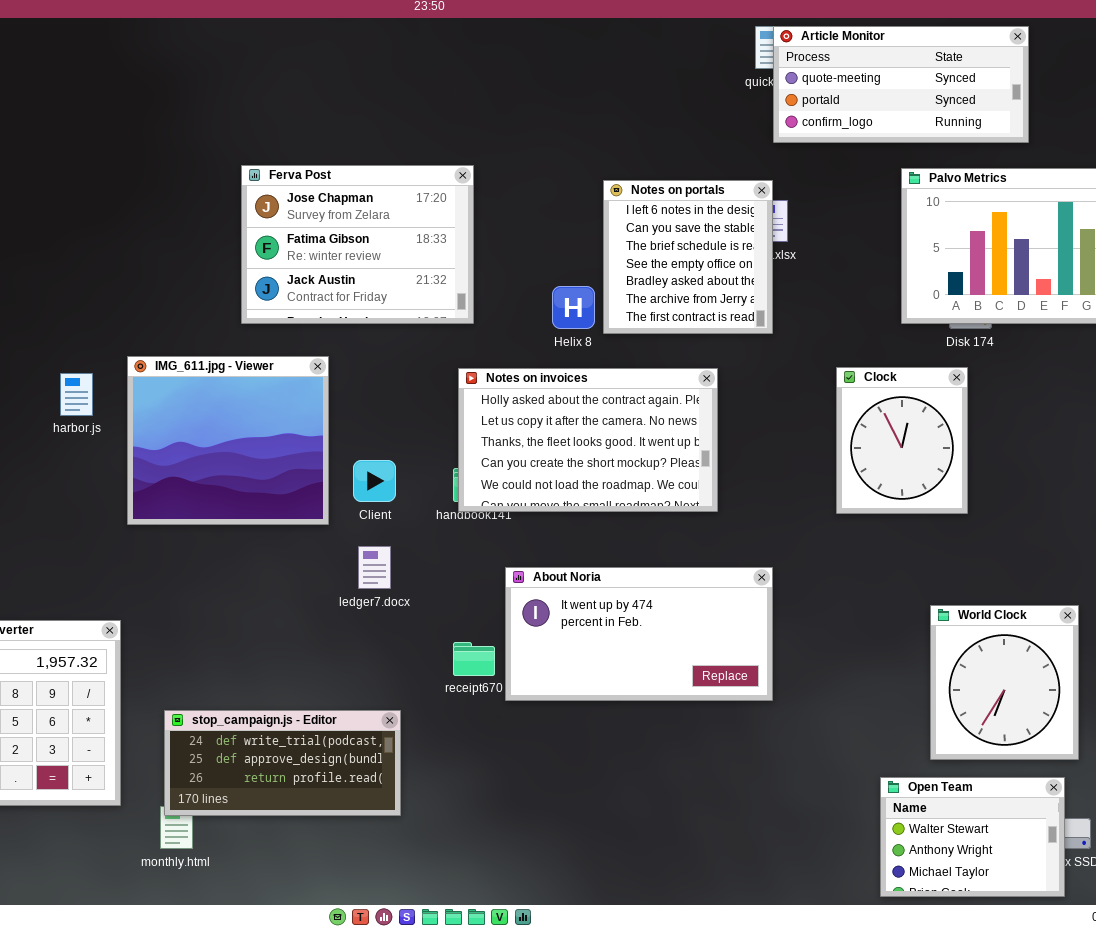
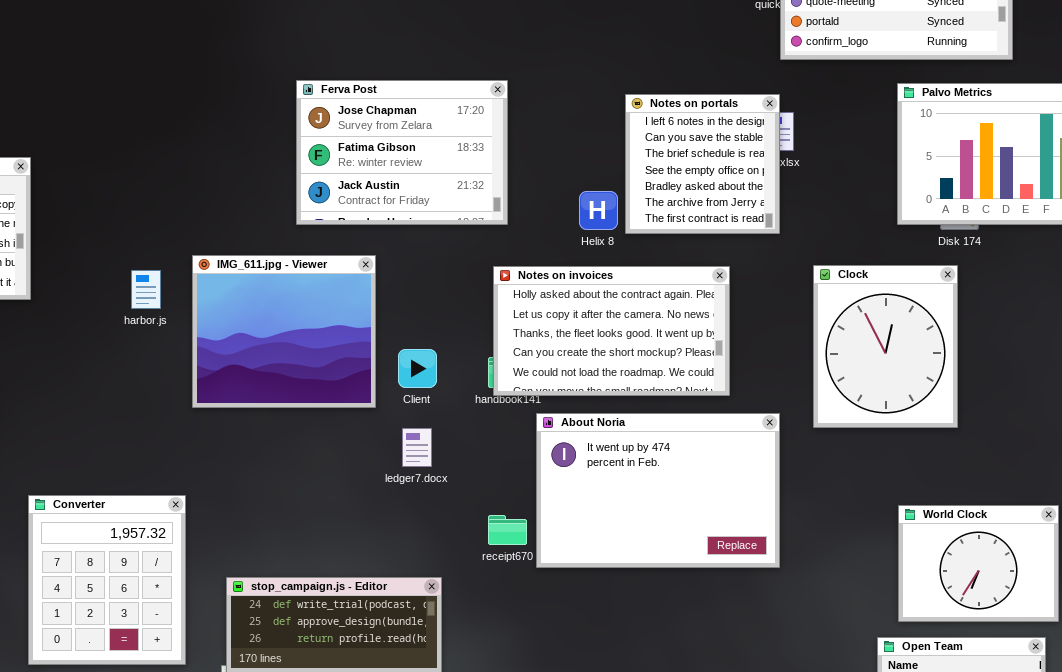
Clock: [836,367,968,514] -> [813,265,958,428], resized
About Noria: [505,567,773,701] -> [536,413,780,568], resized
World Clock: [930,605,1079,760] -> [898,505,1059,622], resized

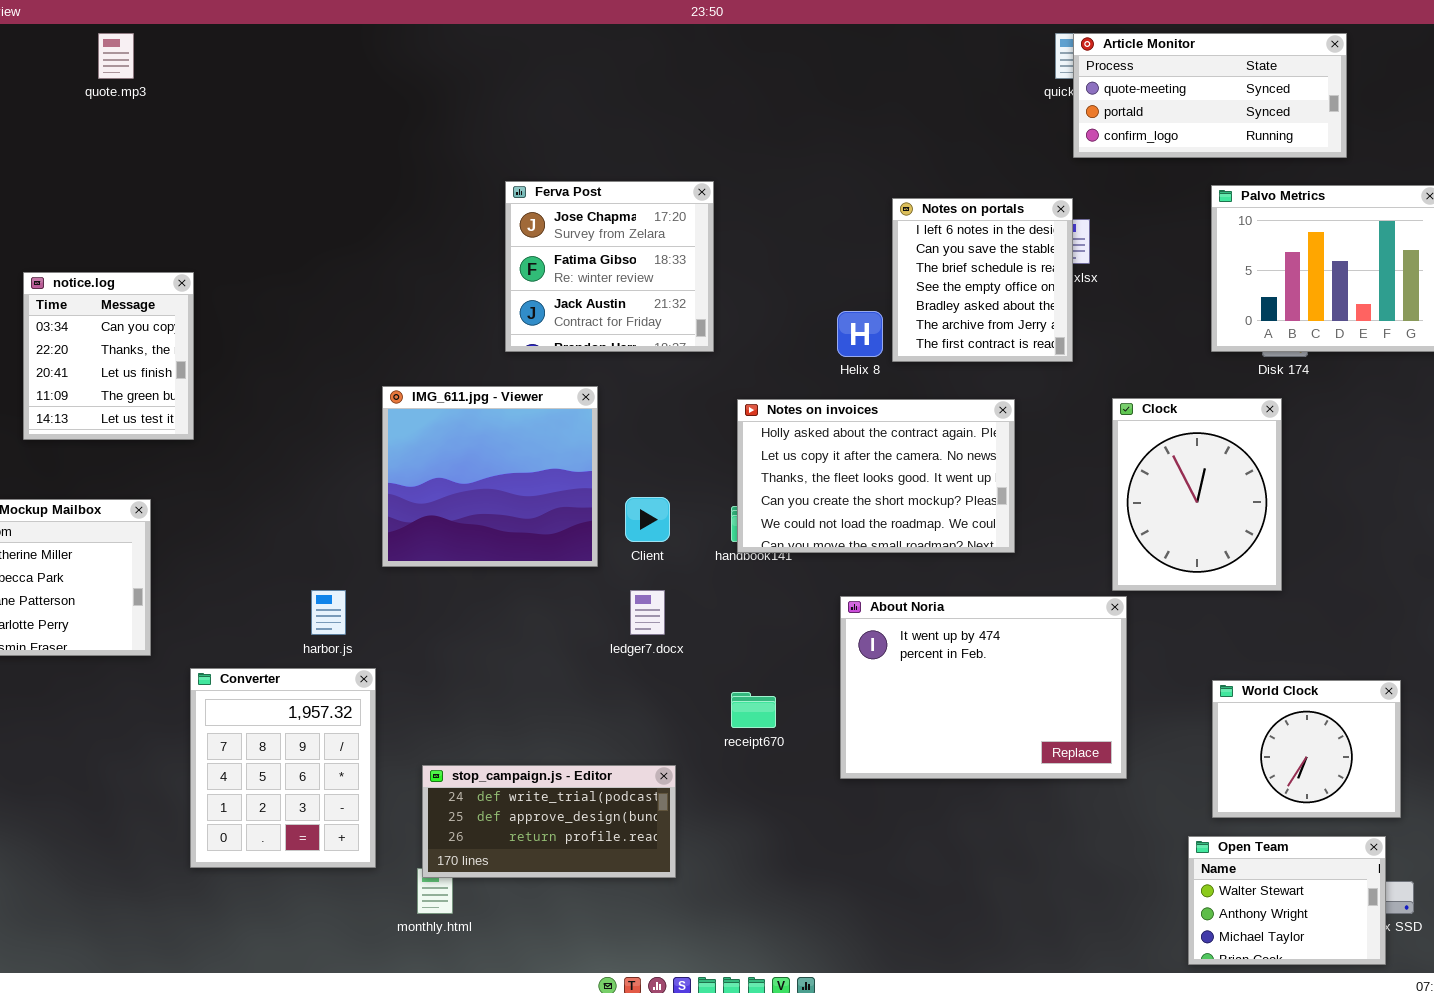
Ferva Post: [296,80,508,225] -> [505,181,714,352], resized
harbor.js: [131,270,161,309] -> [311,590,346,635], moved
About Noria: [536,413,780,568] -> [840,596,1127,779], moved

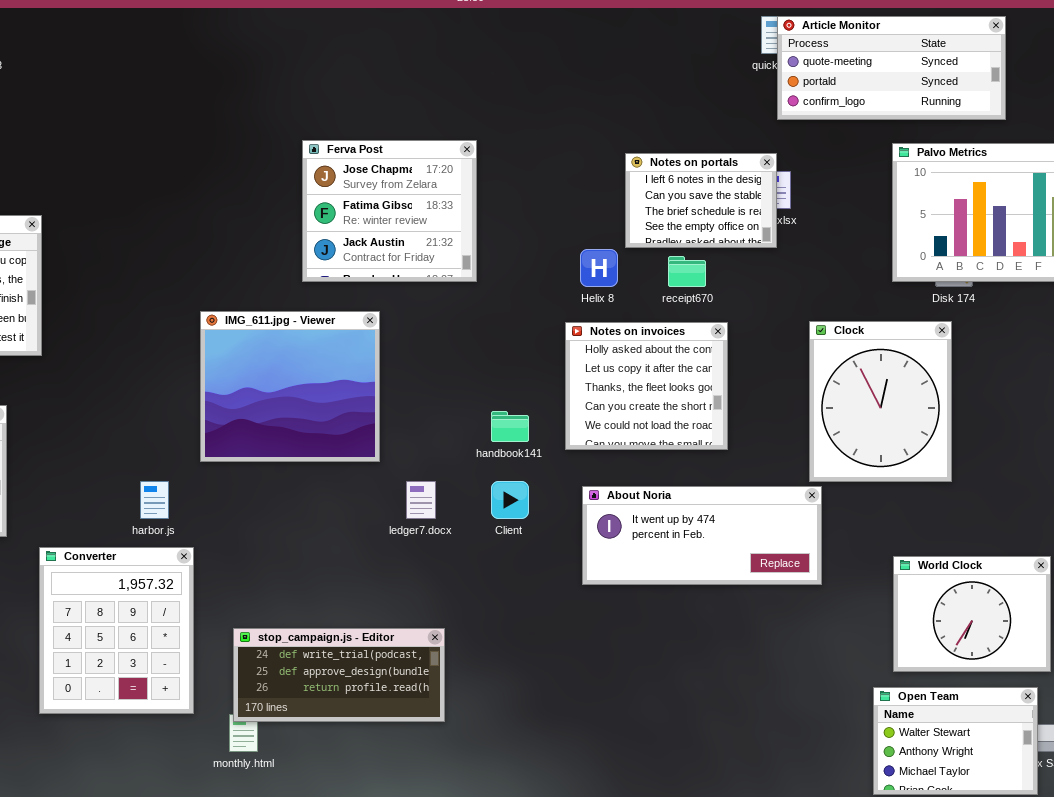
Notes on portals: [892,198,1073,362] -> [625,153,777,248], resized
Notes on invoices: [737,399,1015,553] -> [565,322,728,450], resized
Client: [625,497,670,542] -> [491,481,529,519], moved
About Noria: [840,596,1127,779] -> [582,486,822,585], resized
receipt670: [731,692,776,728] -> [668,256,706,287], moved

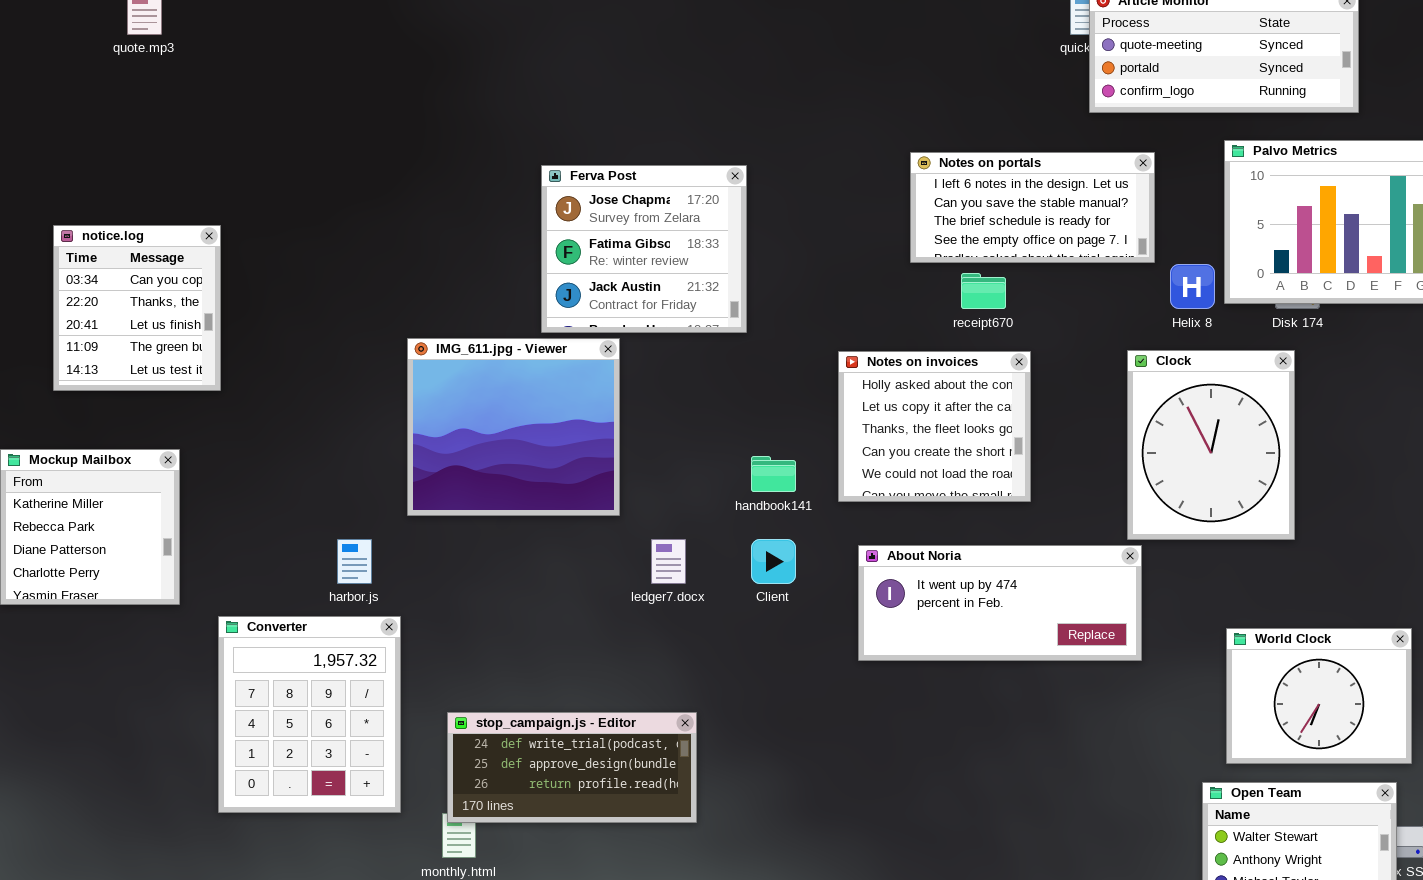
Ferva Post: [302,140,477,282] -> [541,165,747,333], moved
Notes on portals: [625,153,777,248] -> [910,152,1155,263], resized
Helix 8: [580,249,618,287] -> [1170,264,1215,309], moved

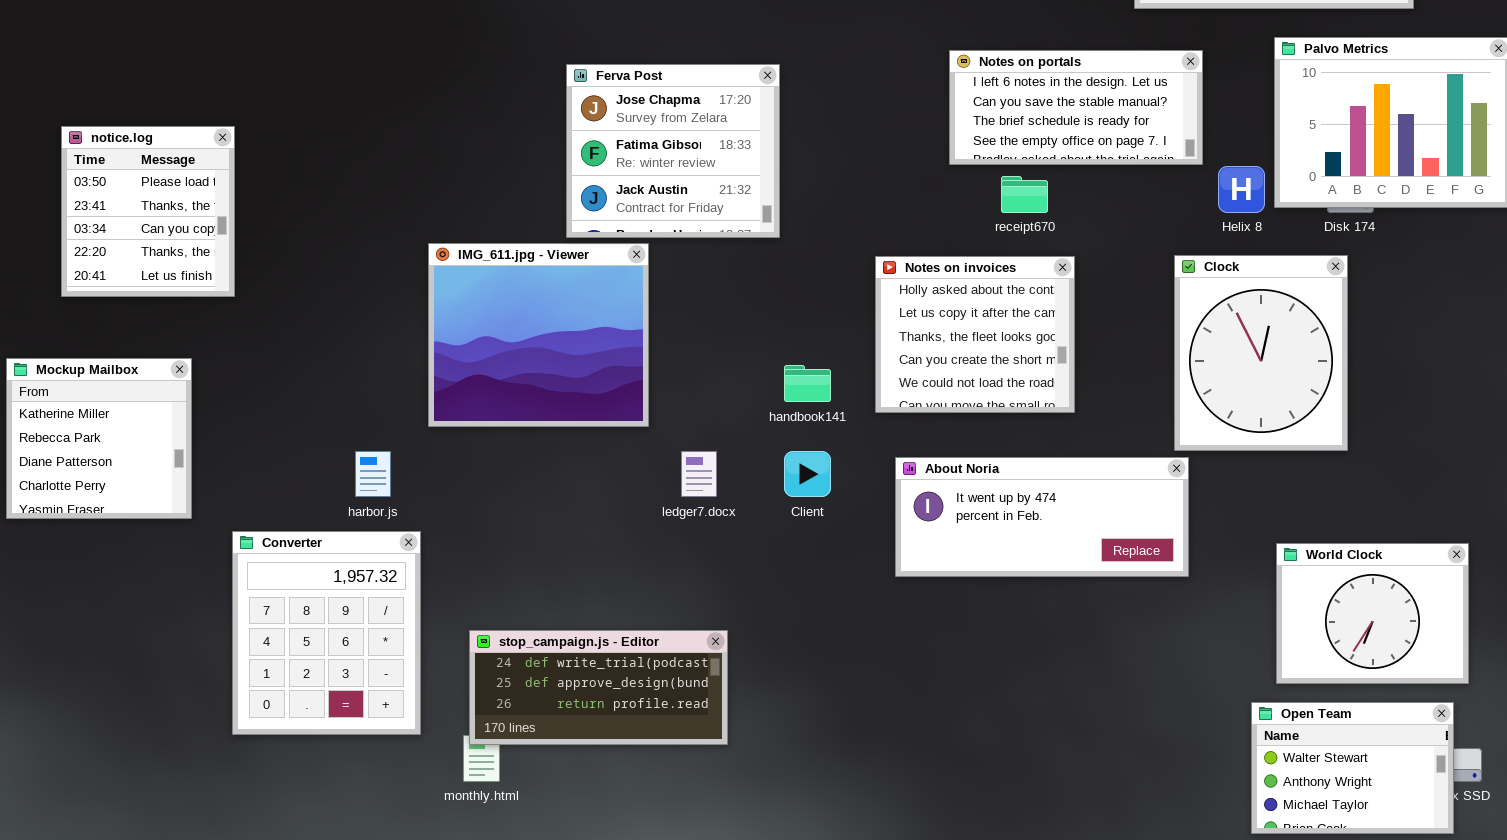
notice.log: [53,225,221,391] -> [61,126,235,297], scrolled up 2 rows

